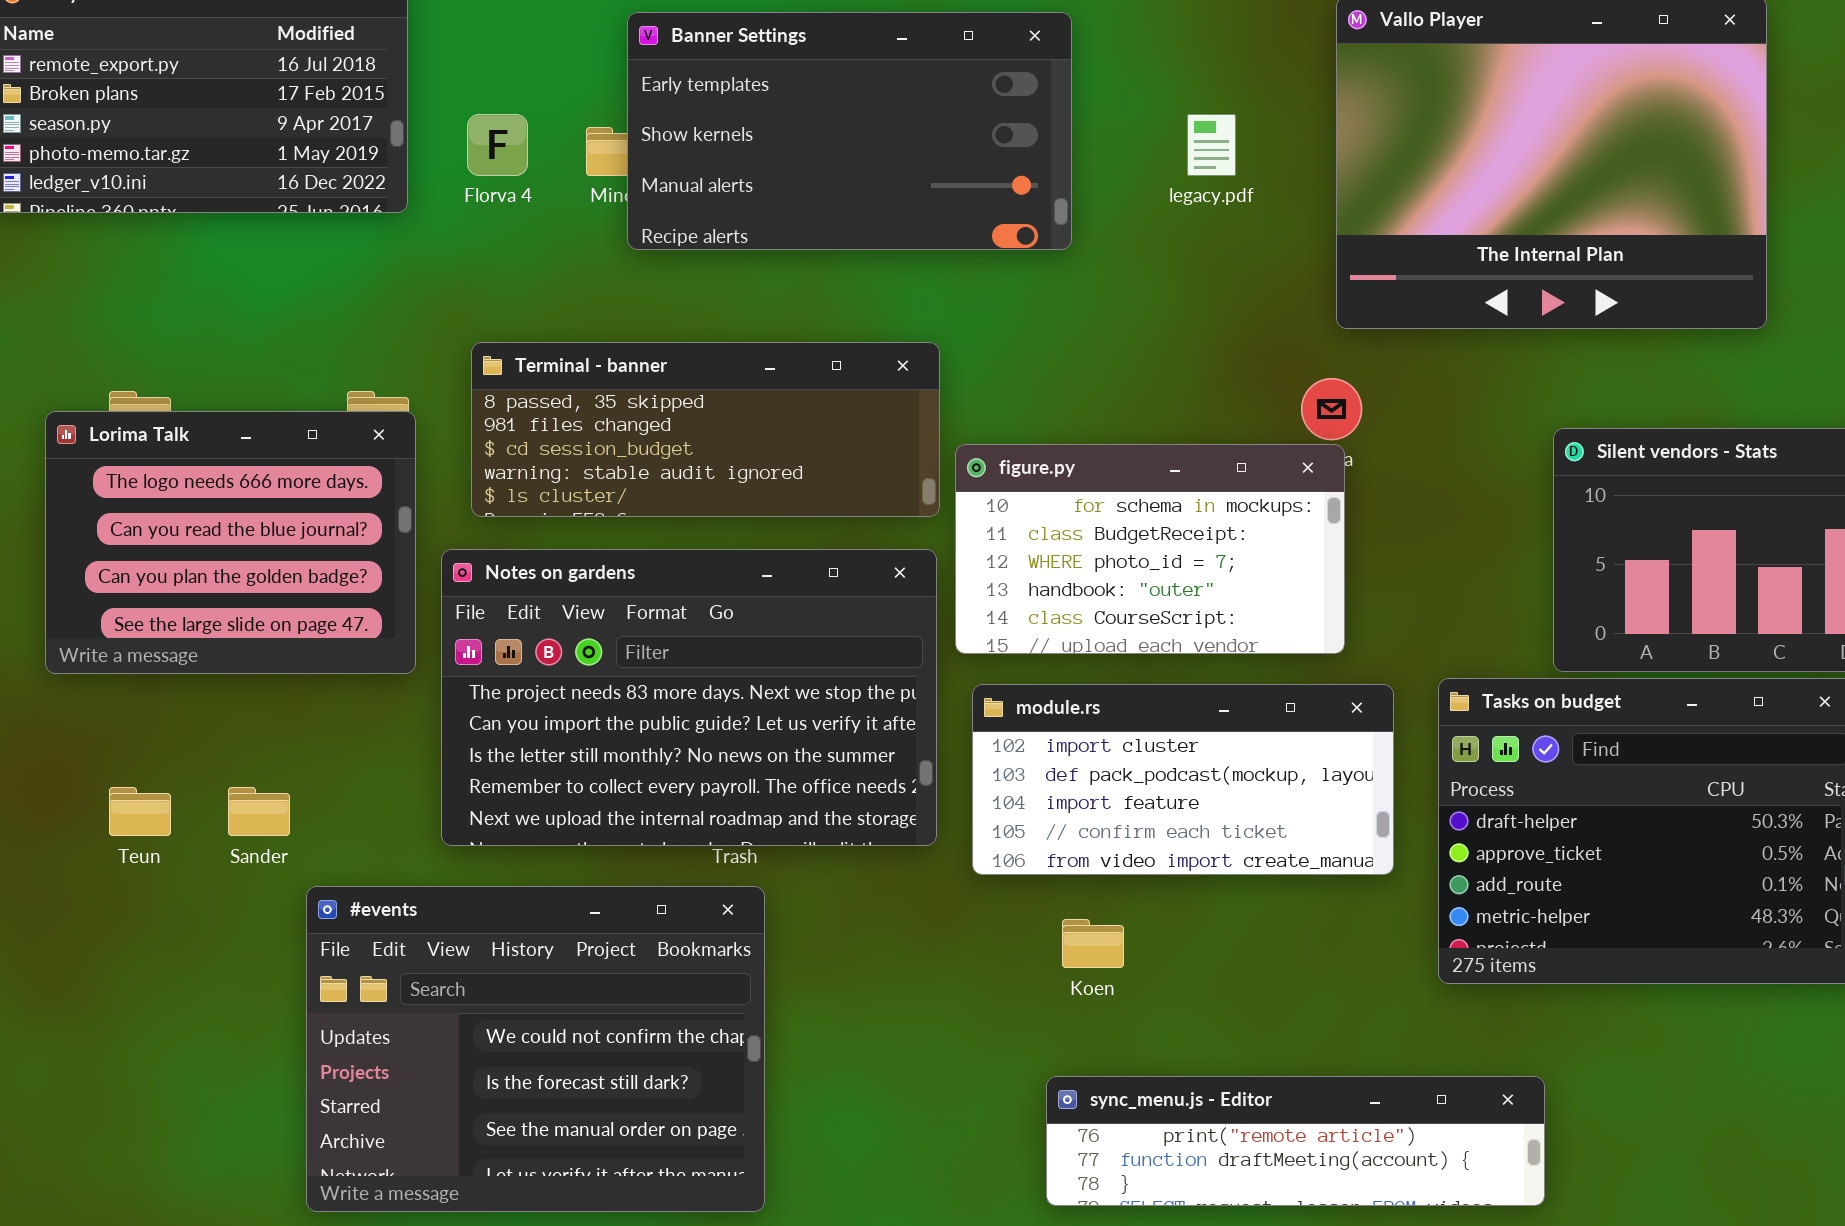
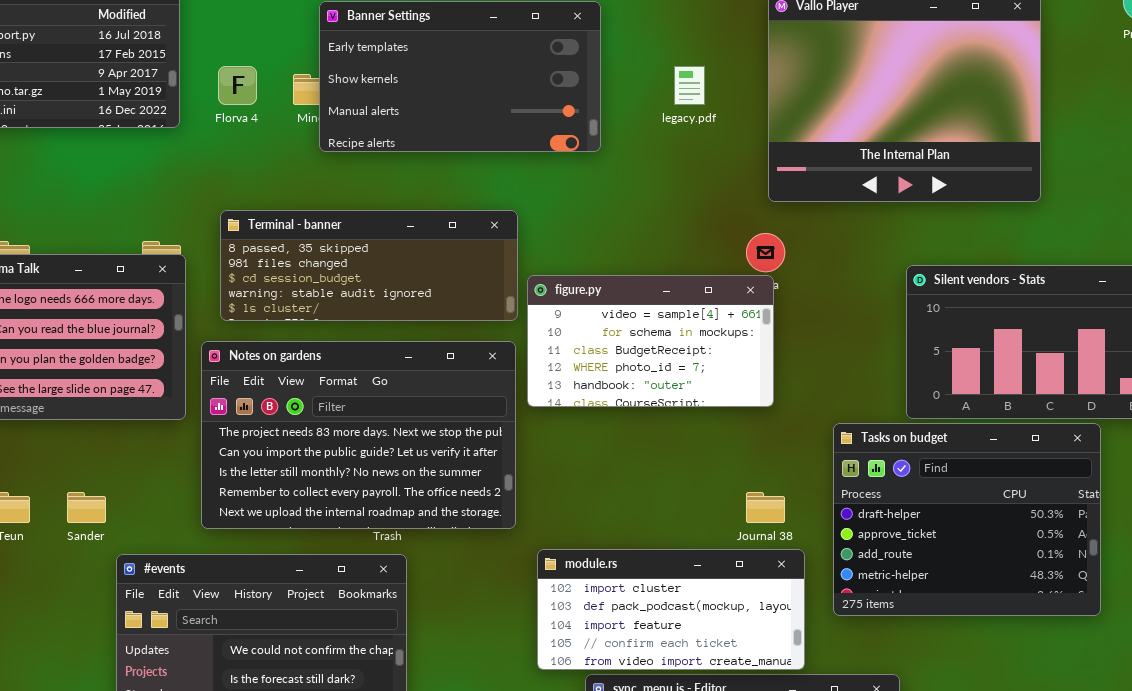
figure.py: [955,444,1345,654] -> [527,275,774,407], scrolled up 1 row
module.rs: [972,684,1394,875] -> [537,549,805,670], moved

